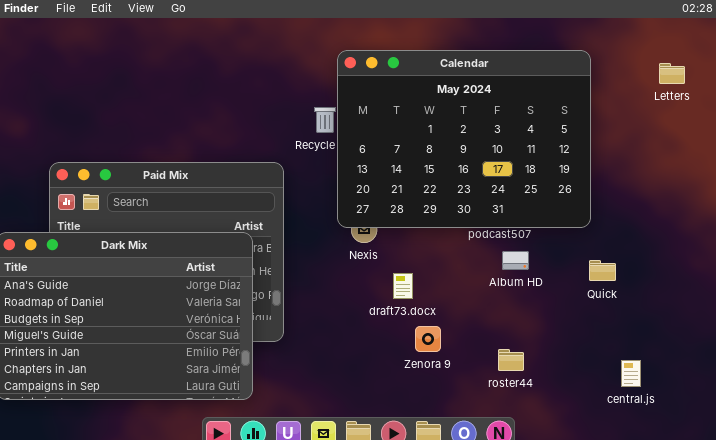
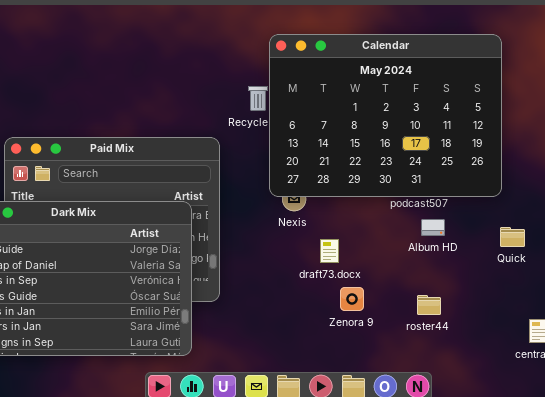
roster44: [498,349,524,371] -> [417,295,441,315], moved

